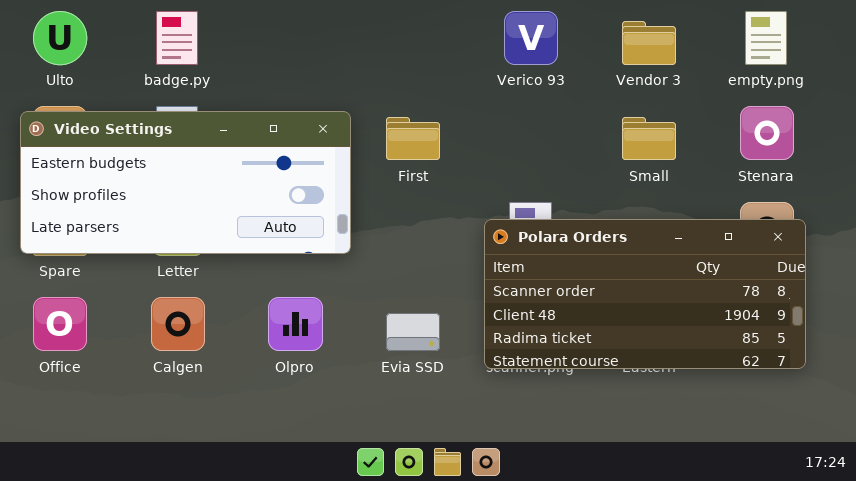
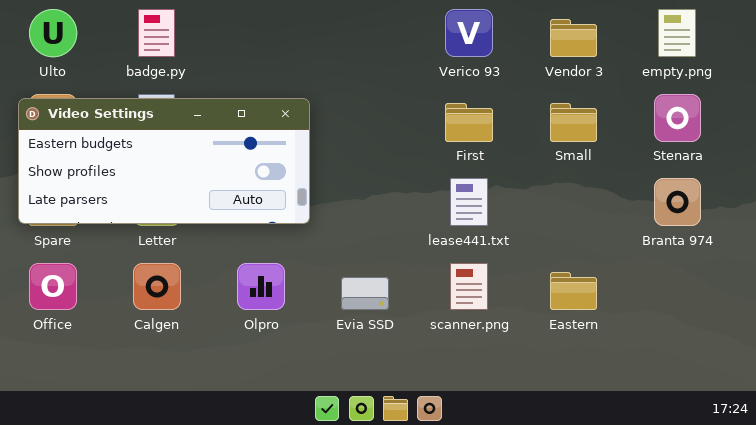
First: [386,117,440,160] -> [445,103,493,142], moved
Polara Orders: [484,219,806,369] -> none, closed

